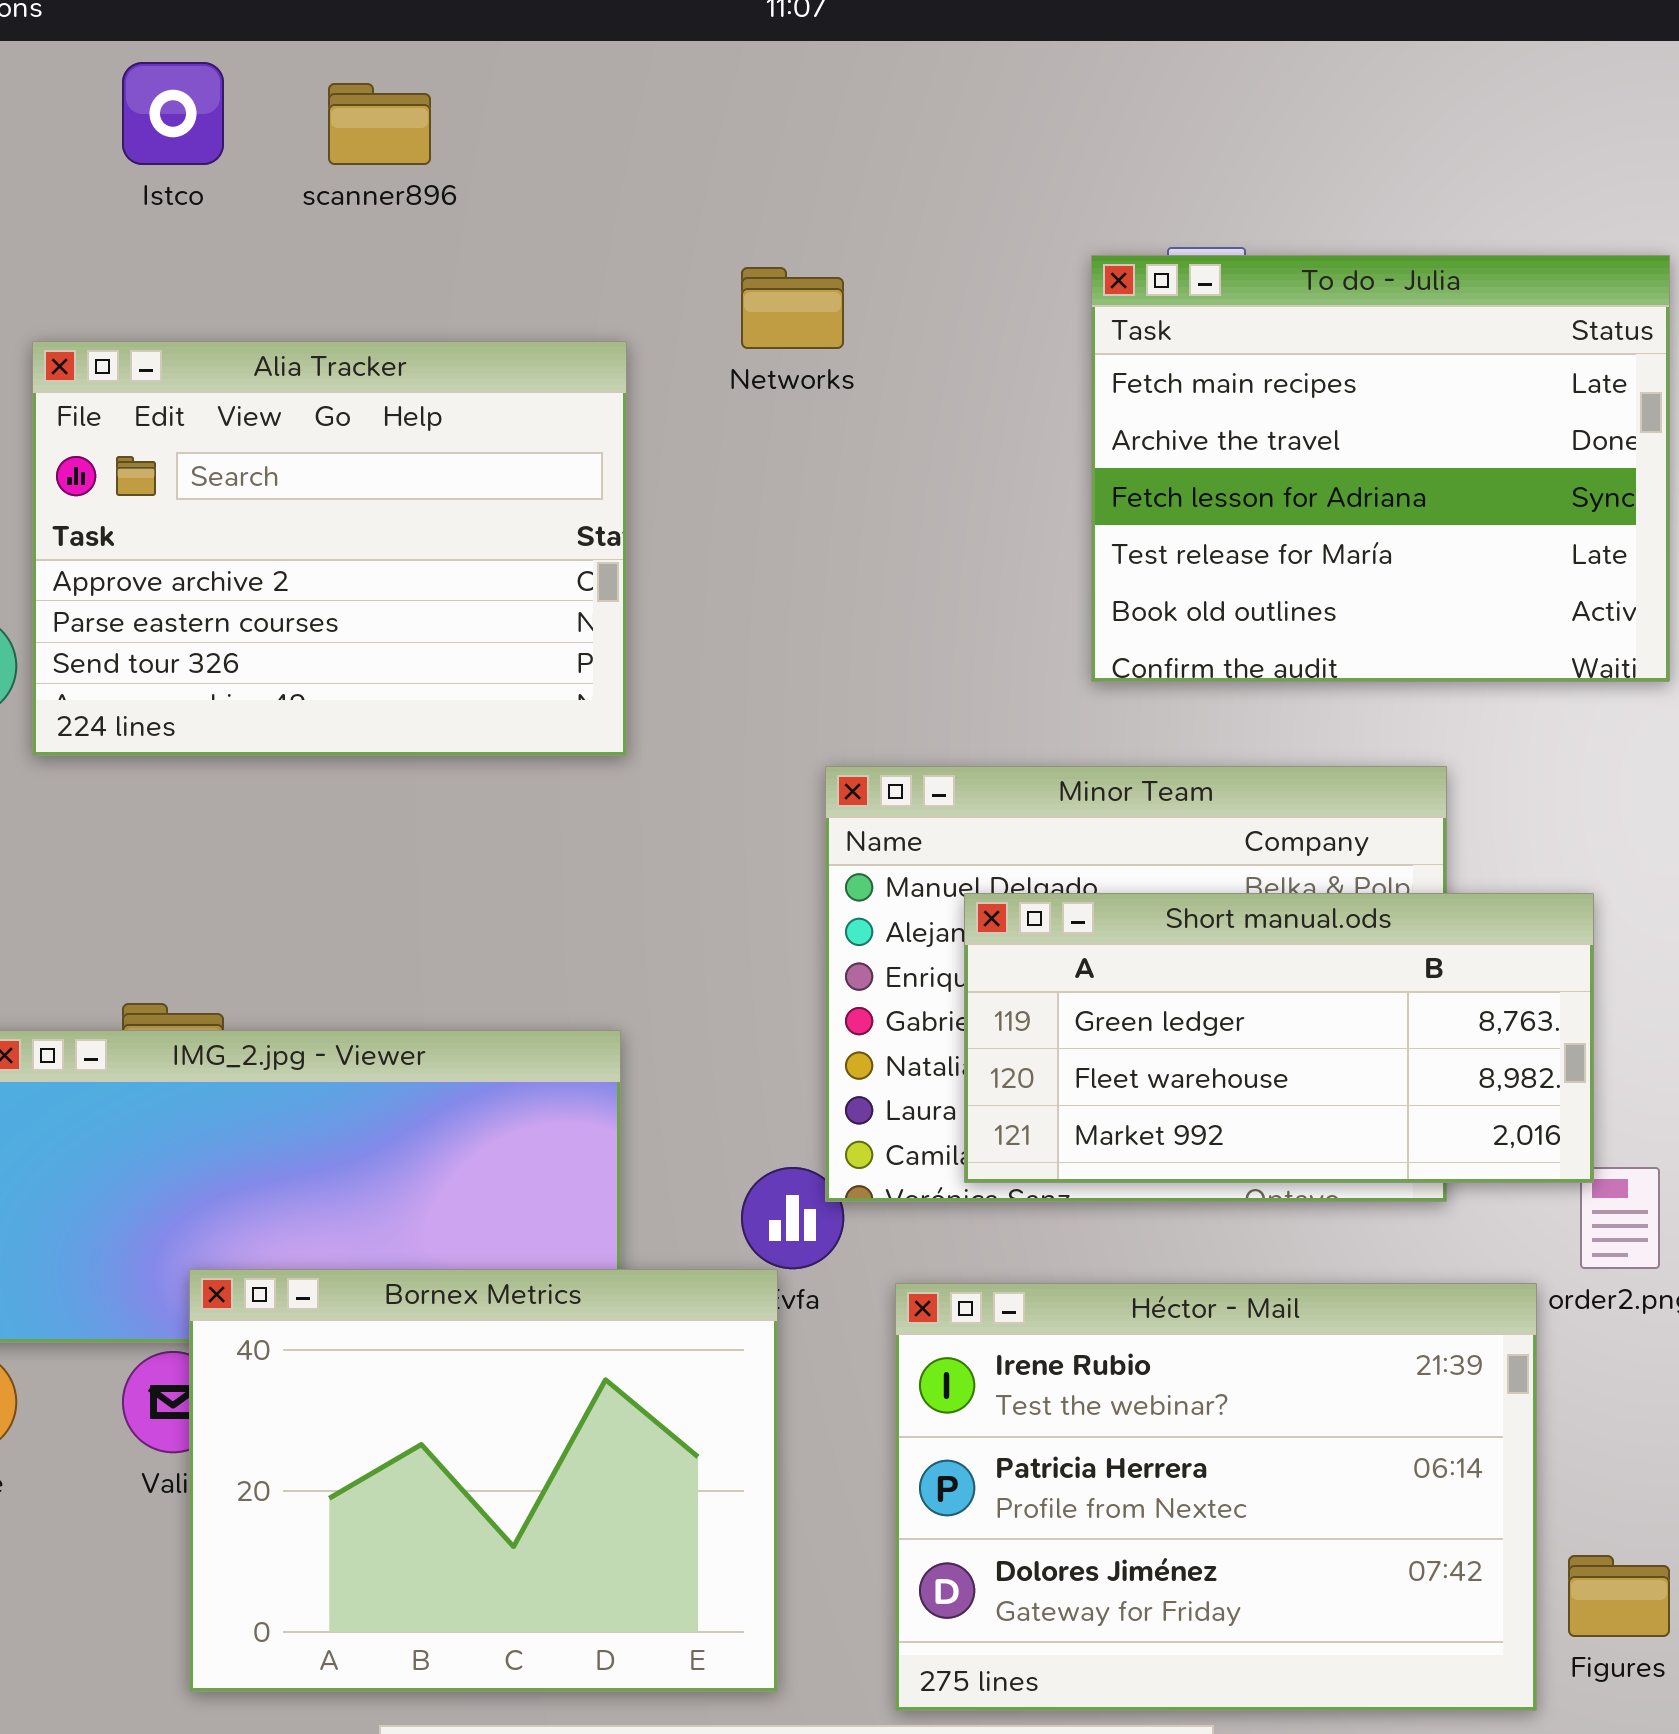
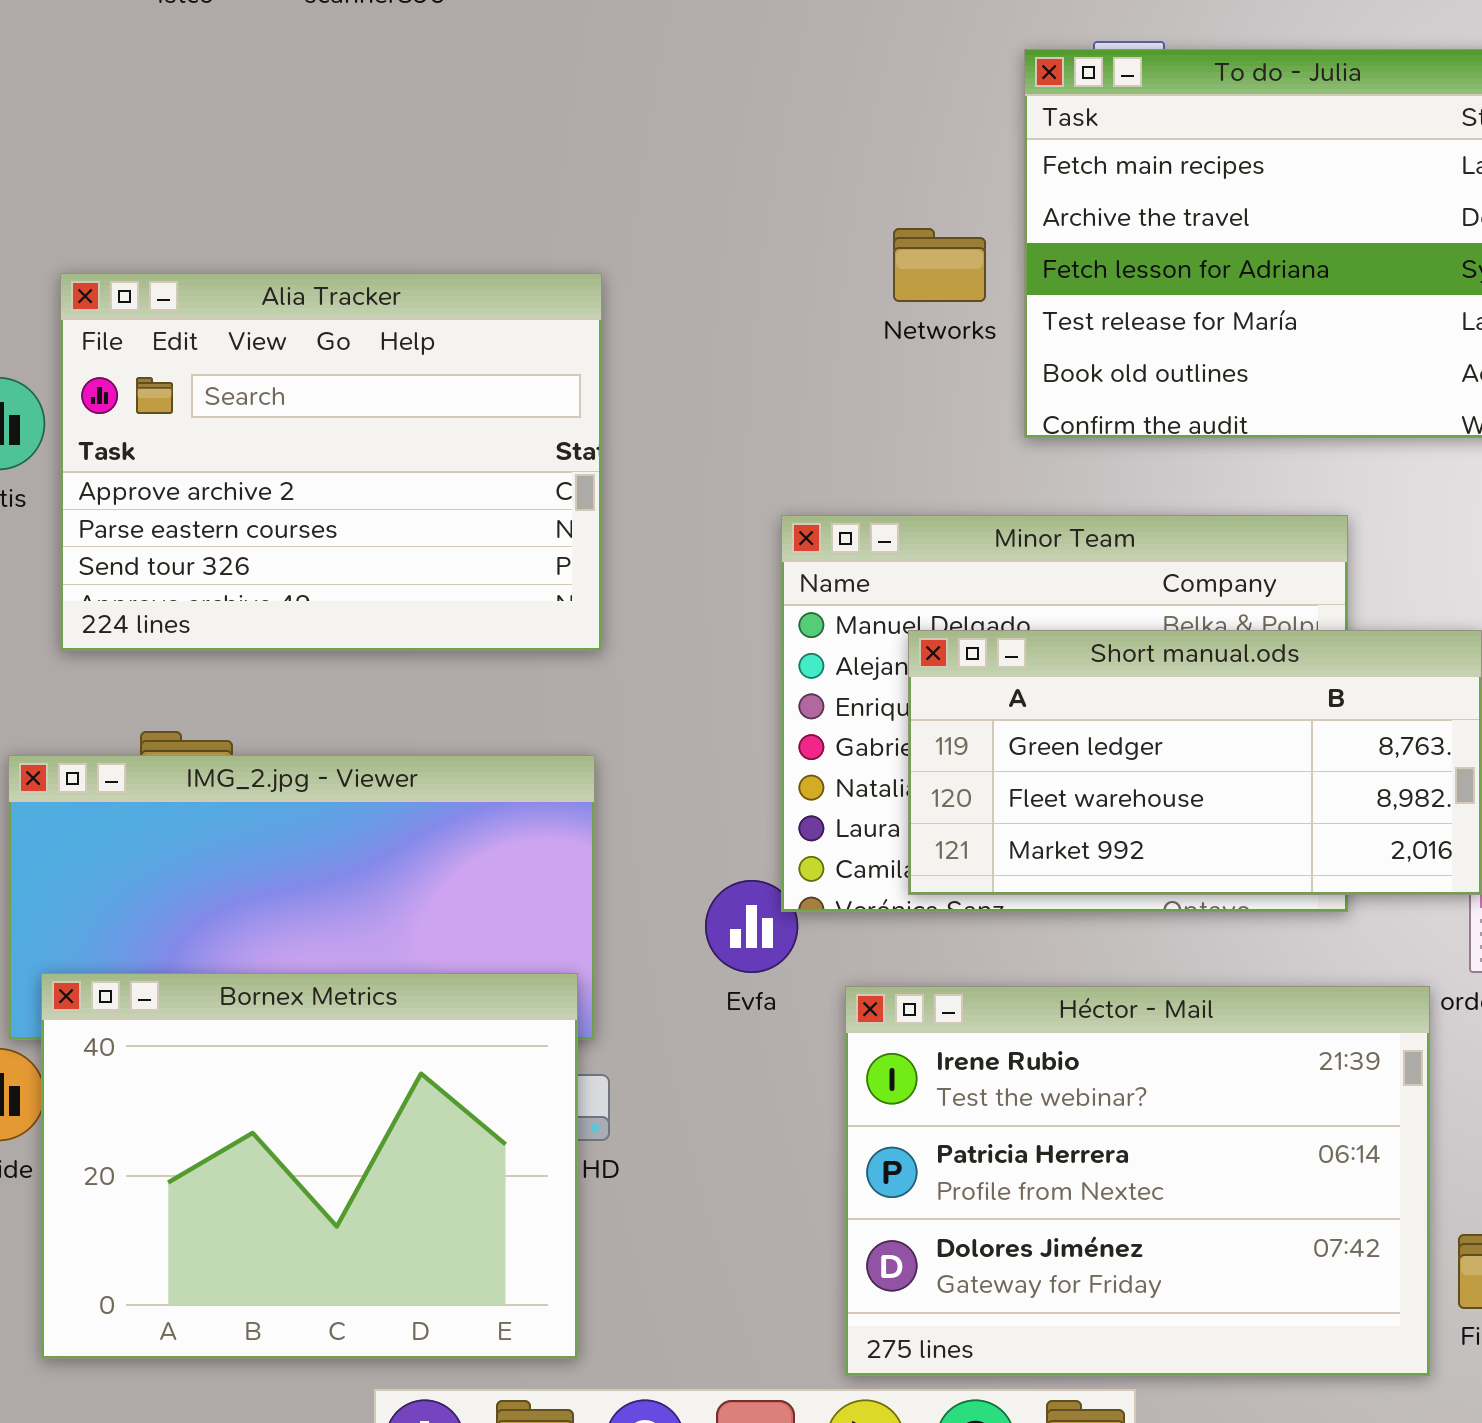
Networks: [741,267,844,349] -> [893,228,986,302], moved
Alia Tracker: [32,341,627,756] -> [60,273,602,651], moved
Bornex Metrics: [189,1269,778,1692] -> [41,973,578,1359], moved

